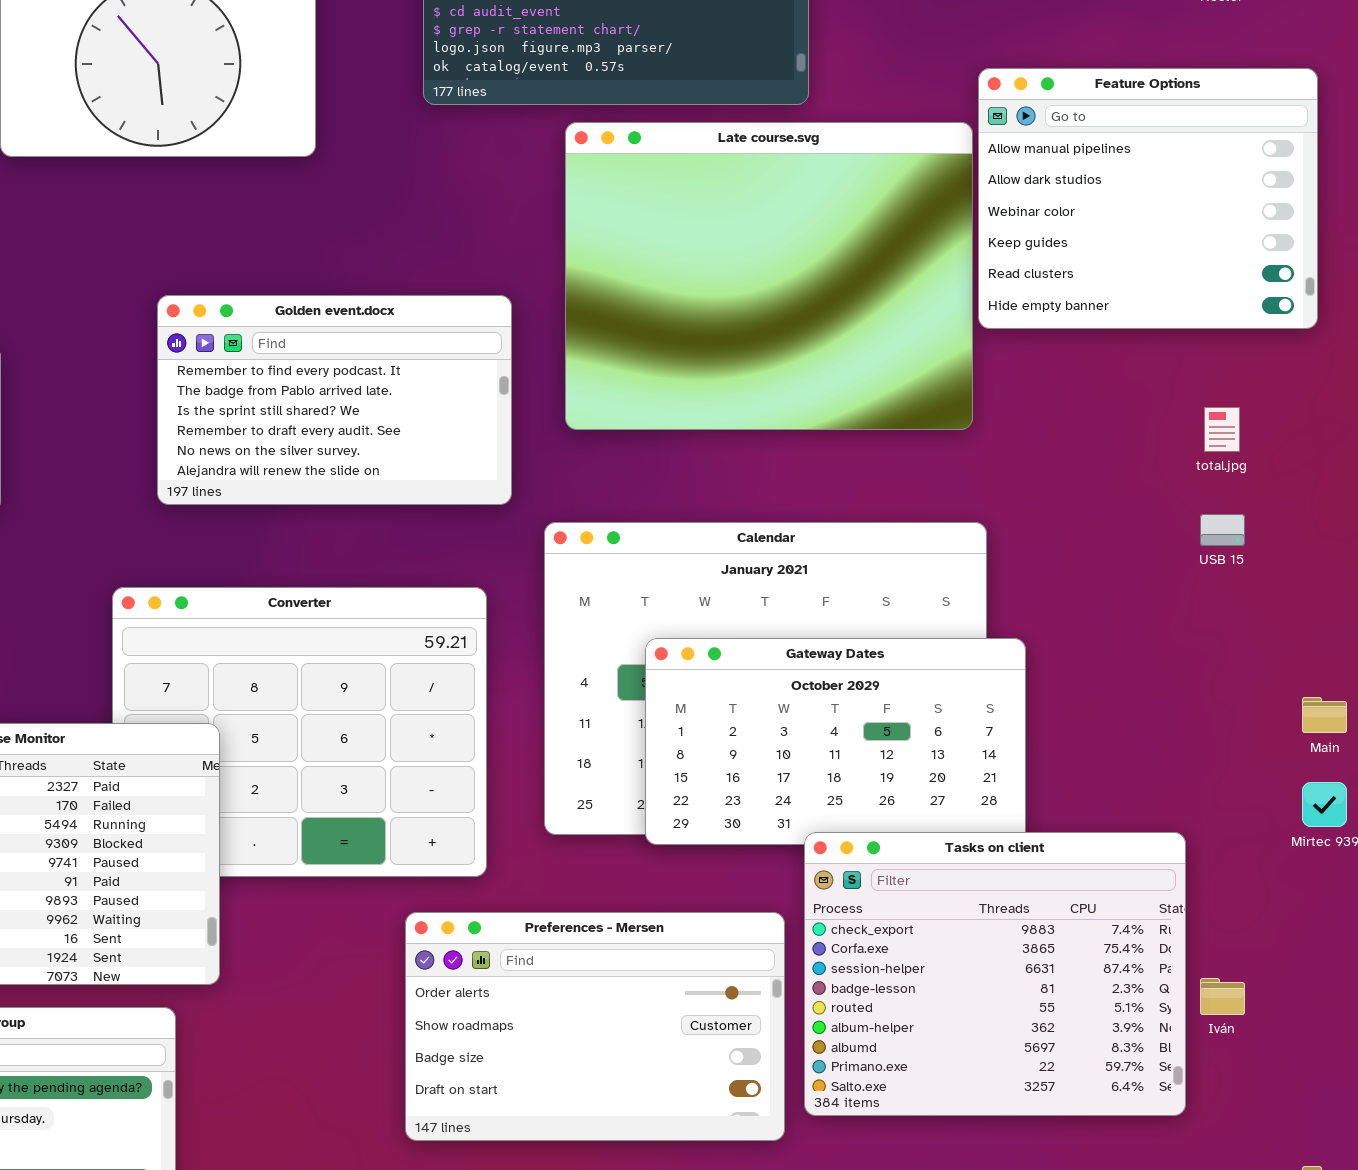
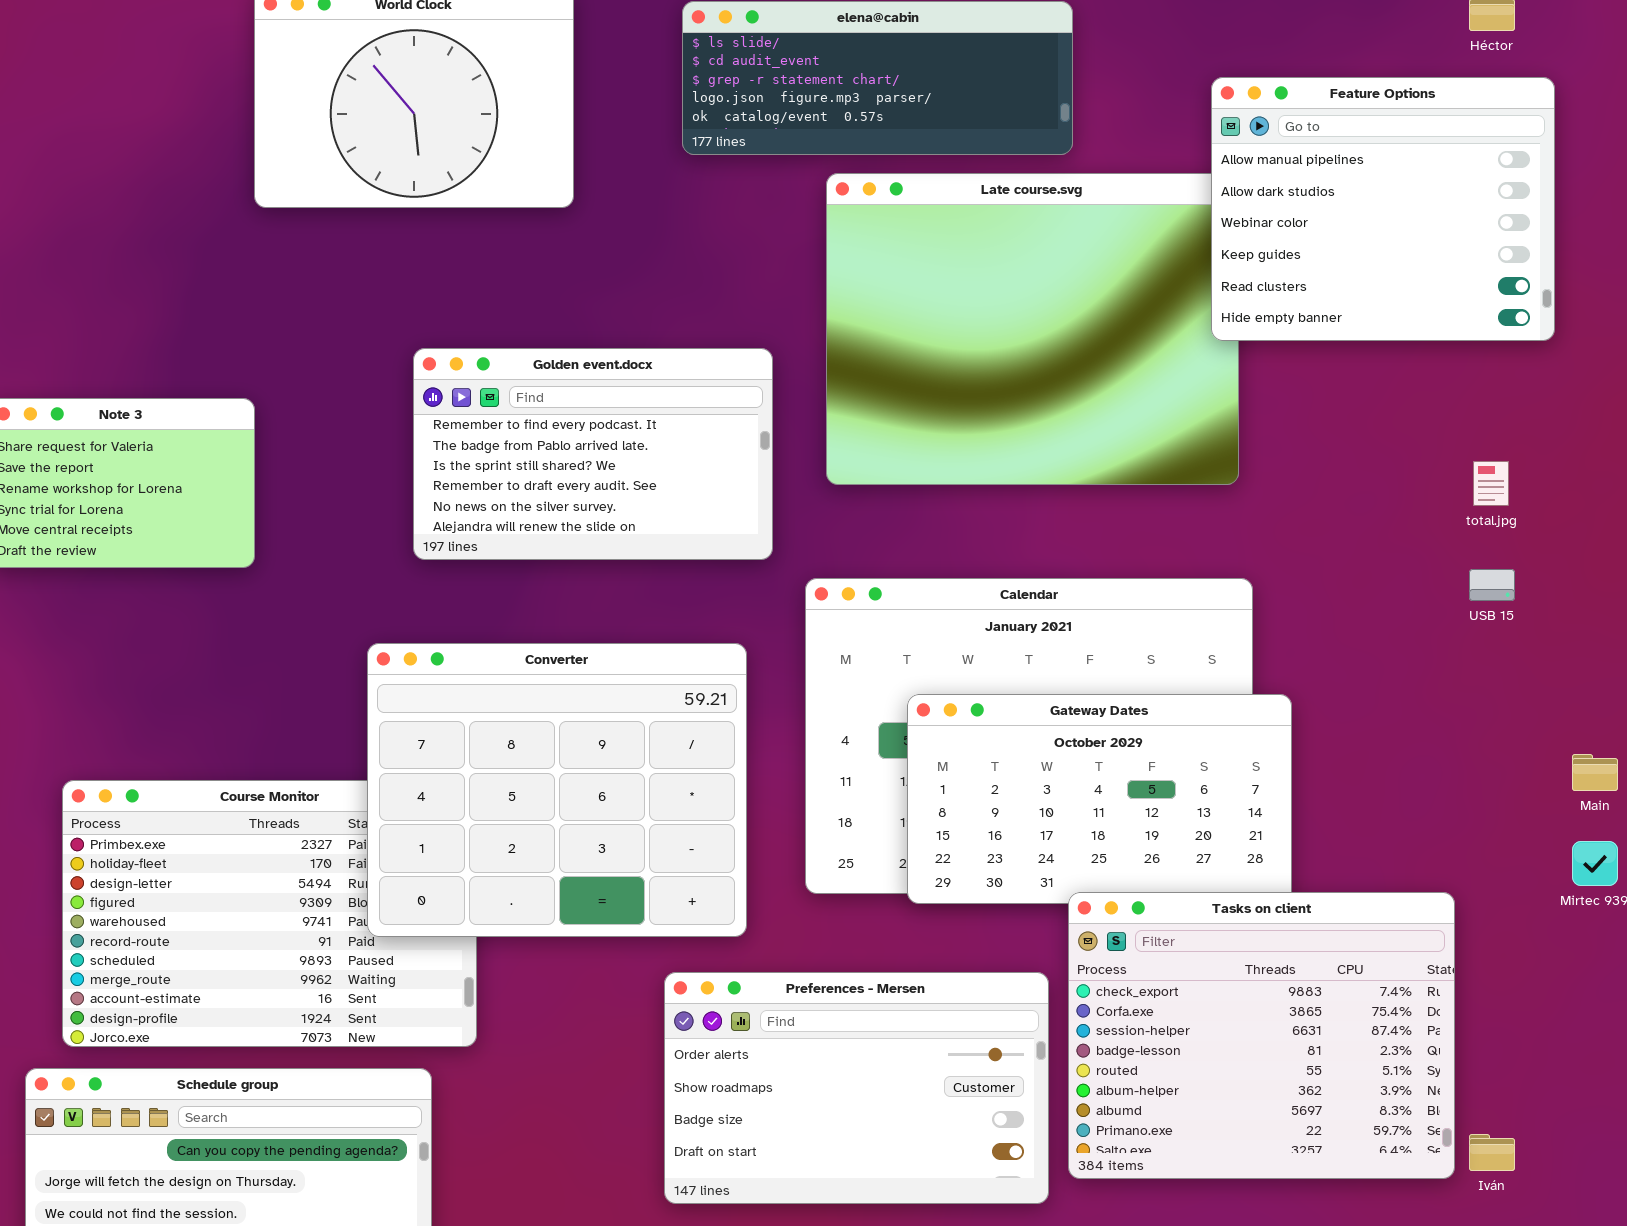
Feature Options: [978,68,1318,329] -> [1211,77,1555,341], moved
Converter: [112,587,487,877] -> [367,643,747,937], raised
Iván: [1200,978,1245,1015] -> [1469,1134,1515,1171], moved

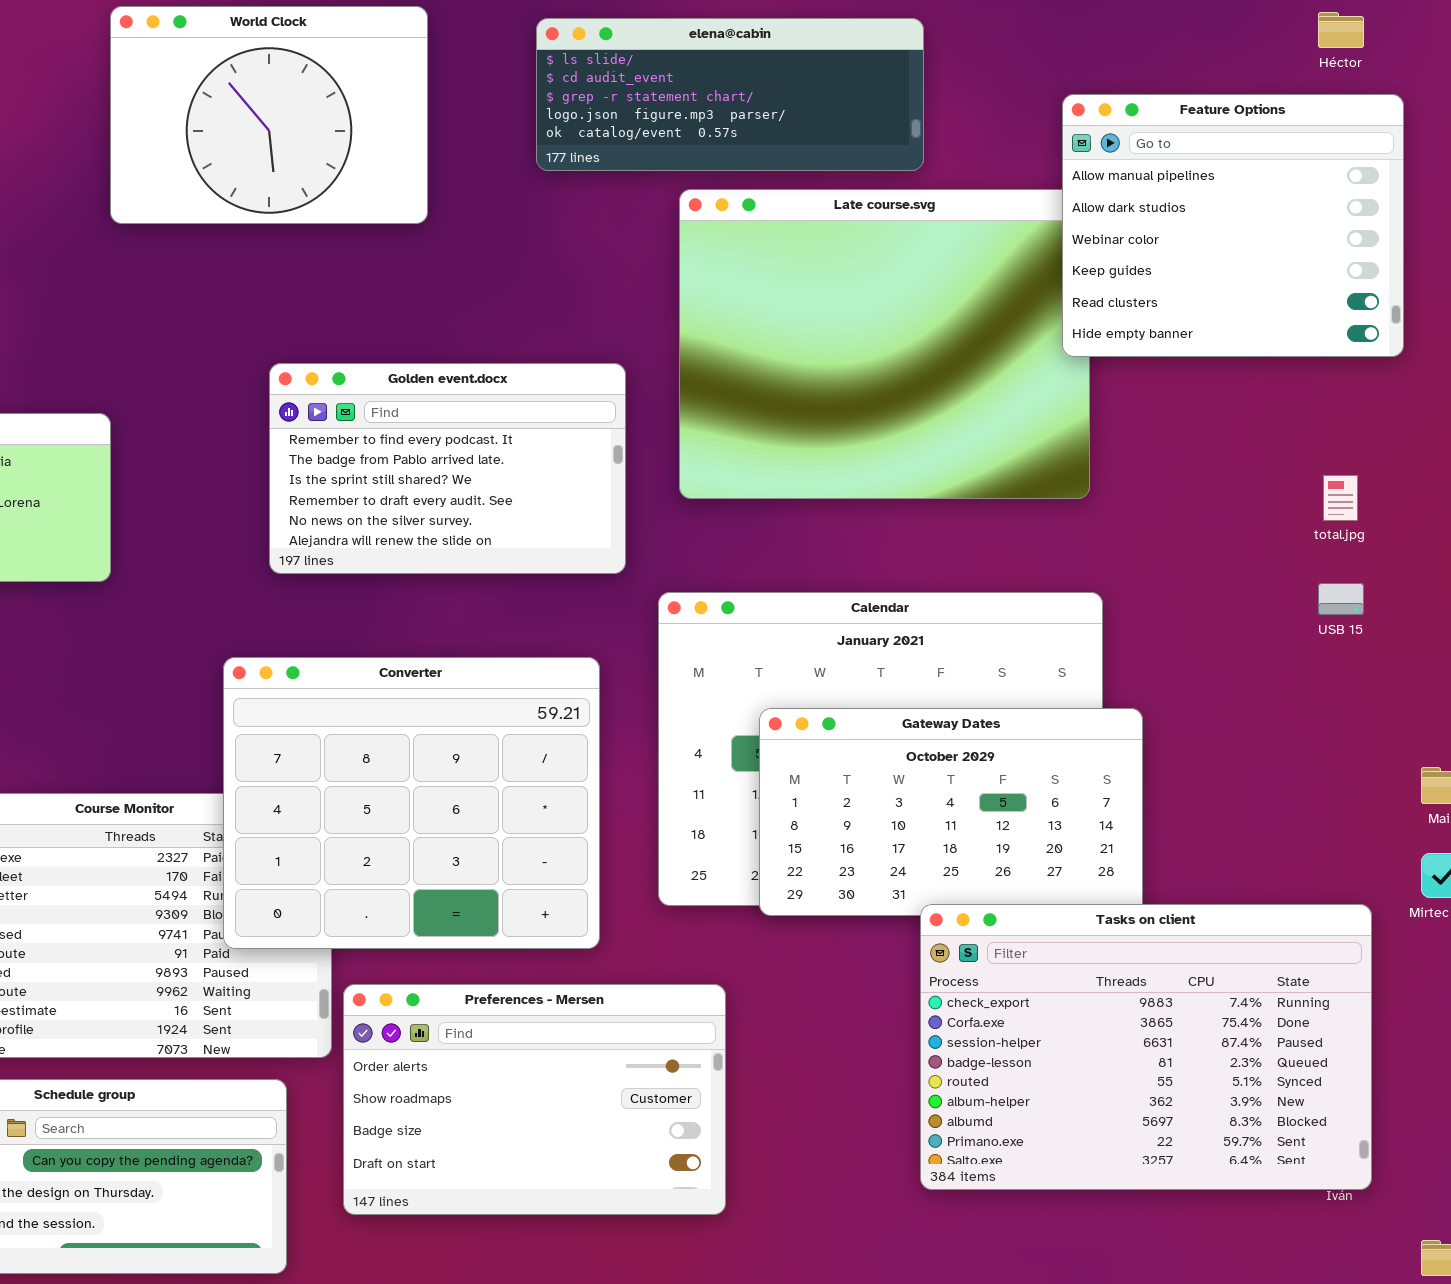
Tasks on client: [1068,892,1455,1179] -> [920,904,1372,1190], resized
Preferences - Mersen: [664,972,1049,1204] -> [343,984,726,1215], moved

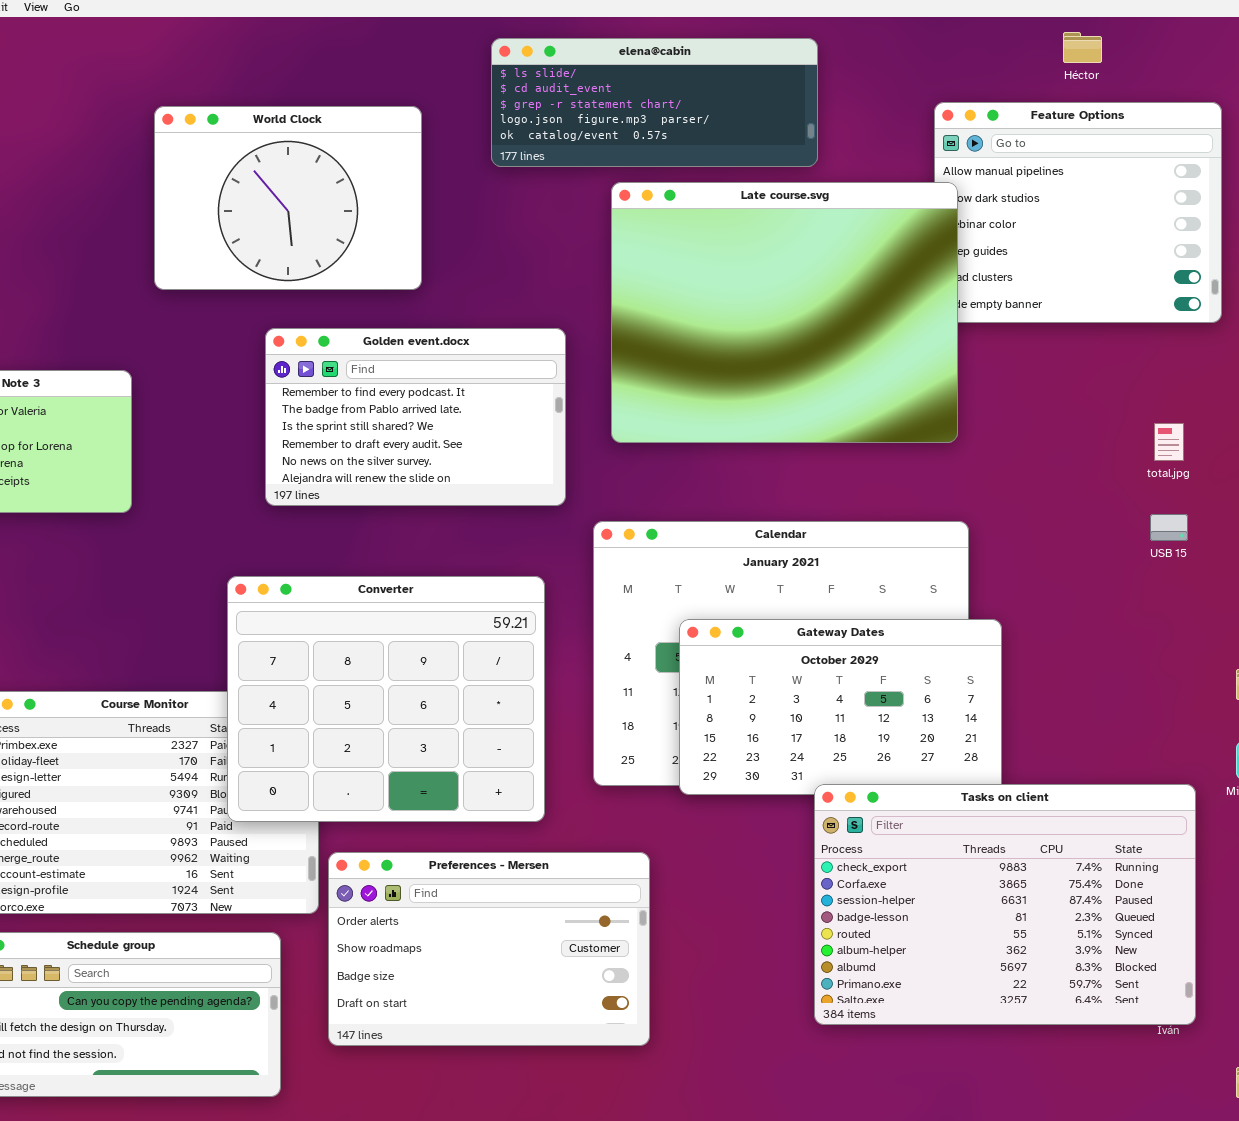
World Clock: [110,6,428,224] -> [154,106,422,290], moved
Héctor: [1318,12,1364,48] -> [1063,32,1102,63], moved
Late course.svg: [679,189,1090,499] -> [611,182,958,443], raised

